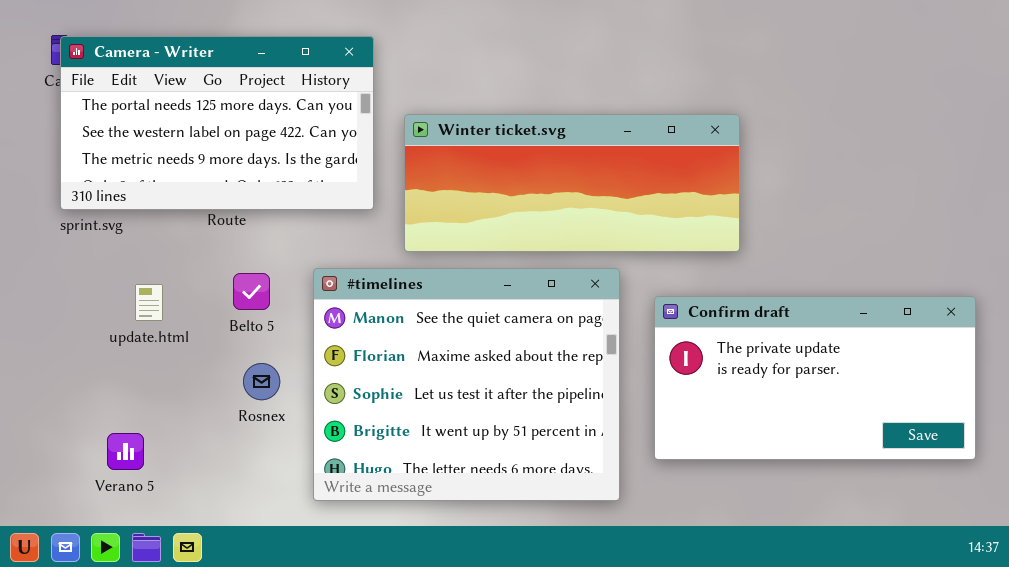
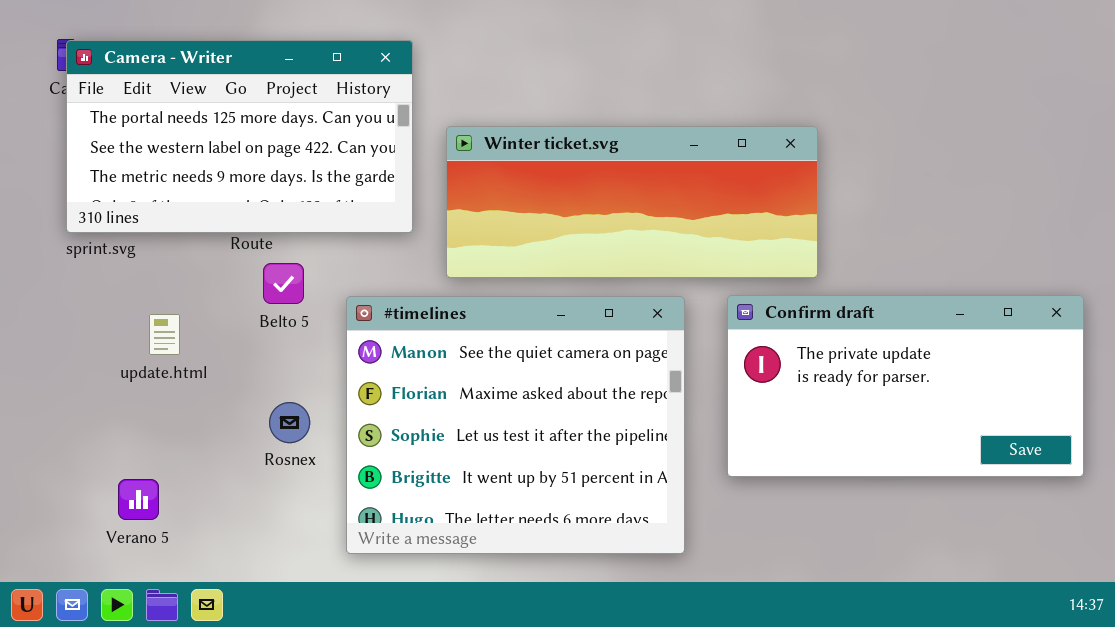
Belto 5: [233,273,270,310] -> [263,263,304,304], moved
Confirm draft: [654,296,976,460] -> [727,295,1084,477], moved

